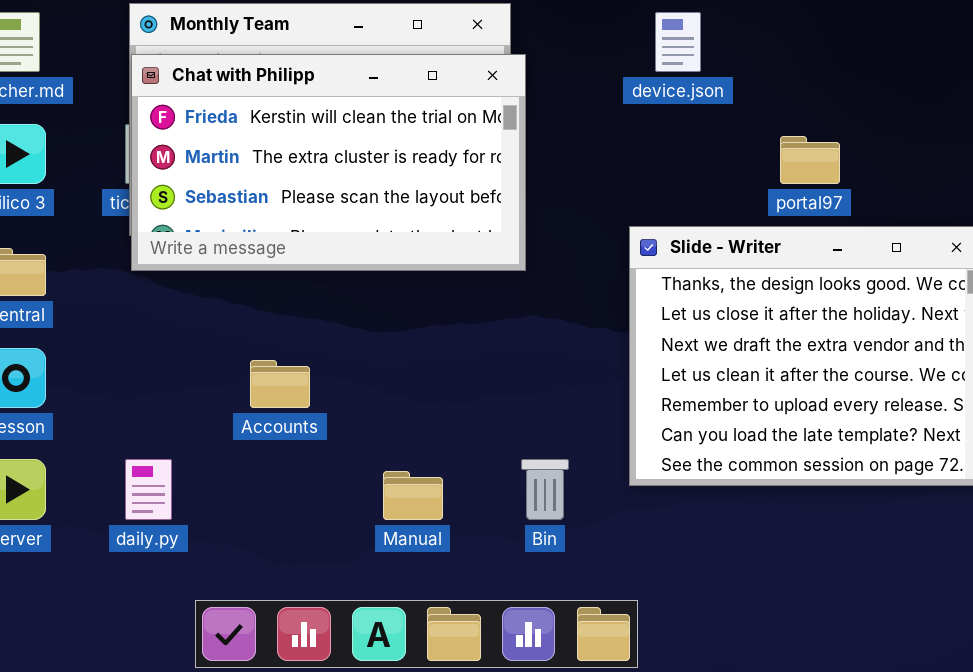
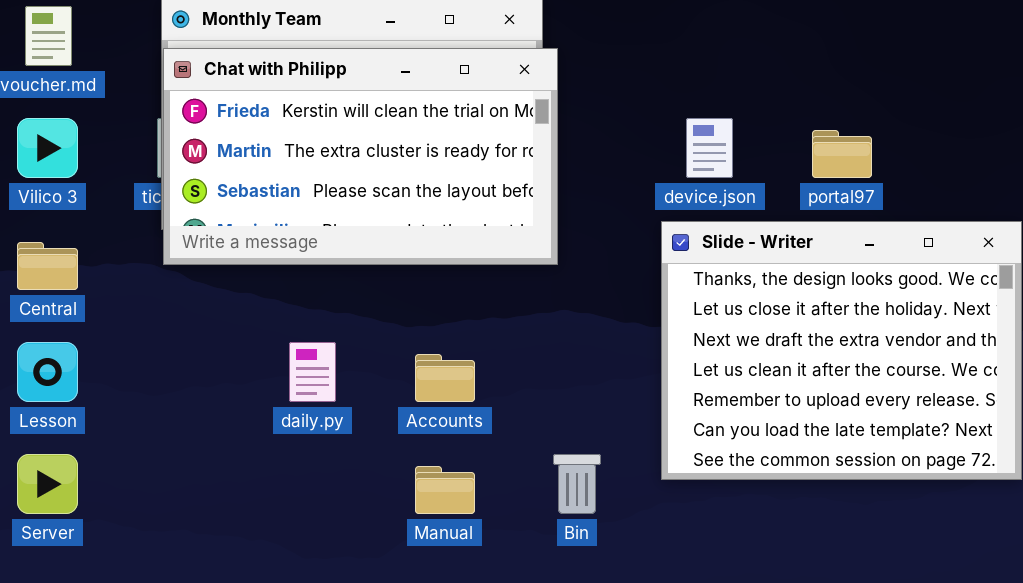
device.json: [655,12,701,72] -> [686,118,733,178], moved
Accounts: [250,360,310,408] -> [415,354,475,402], moved
daily.py: [125,459,172,520] -> [289,342,336,402], moved

